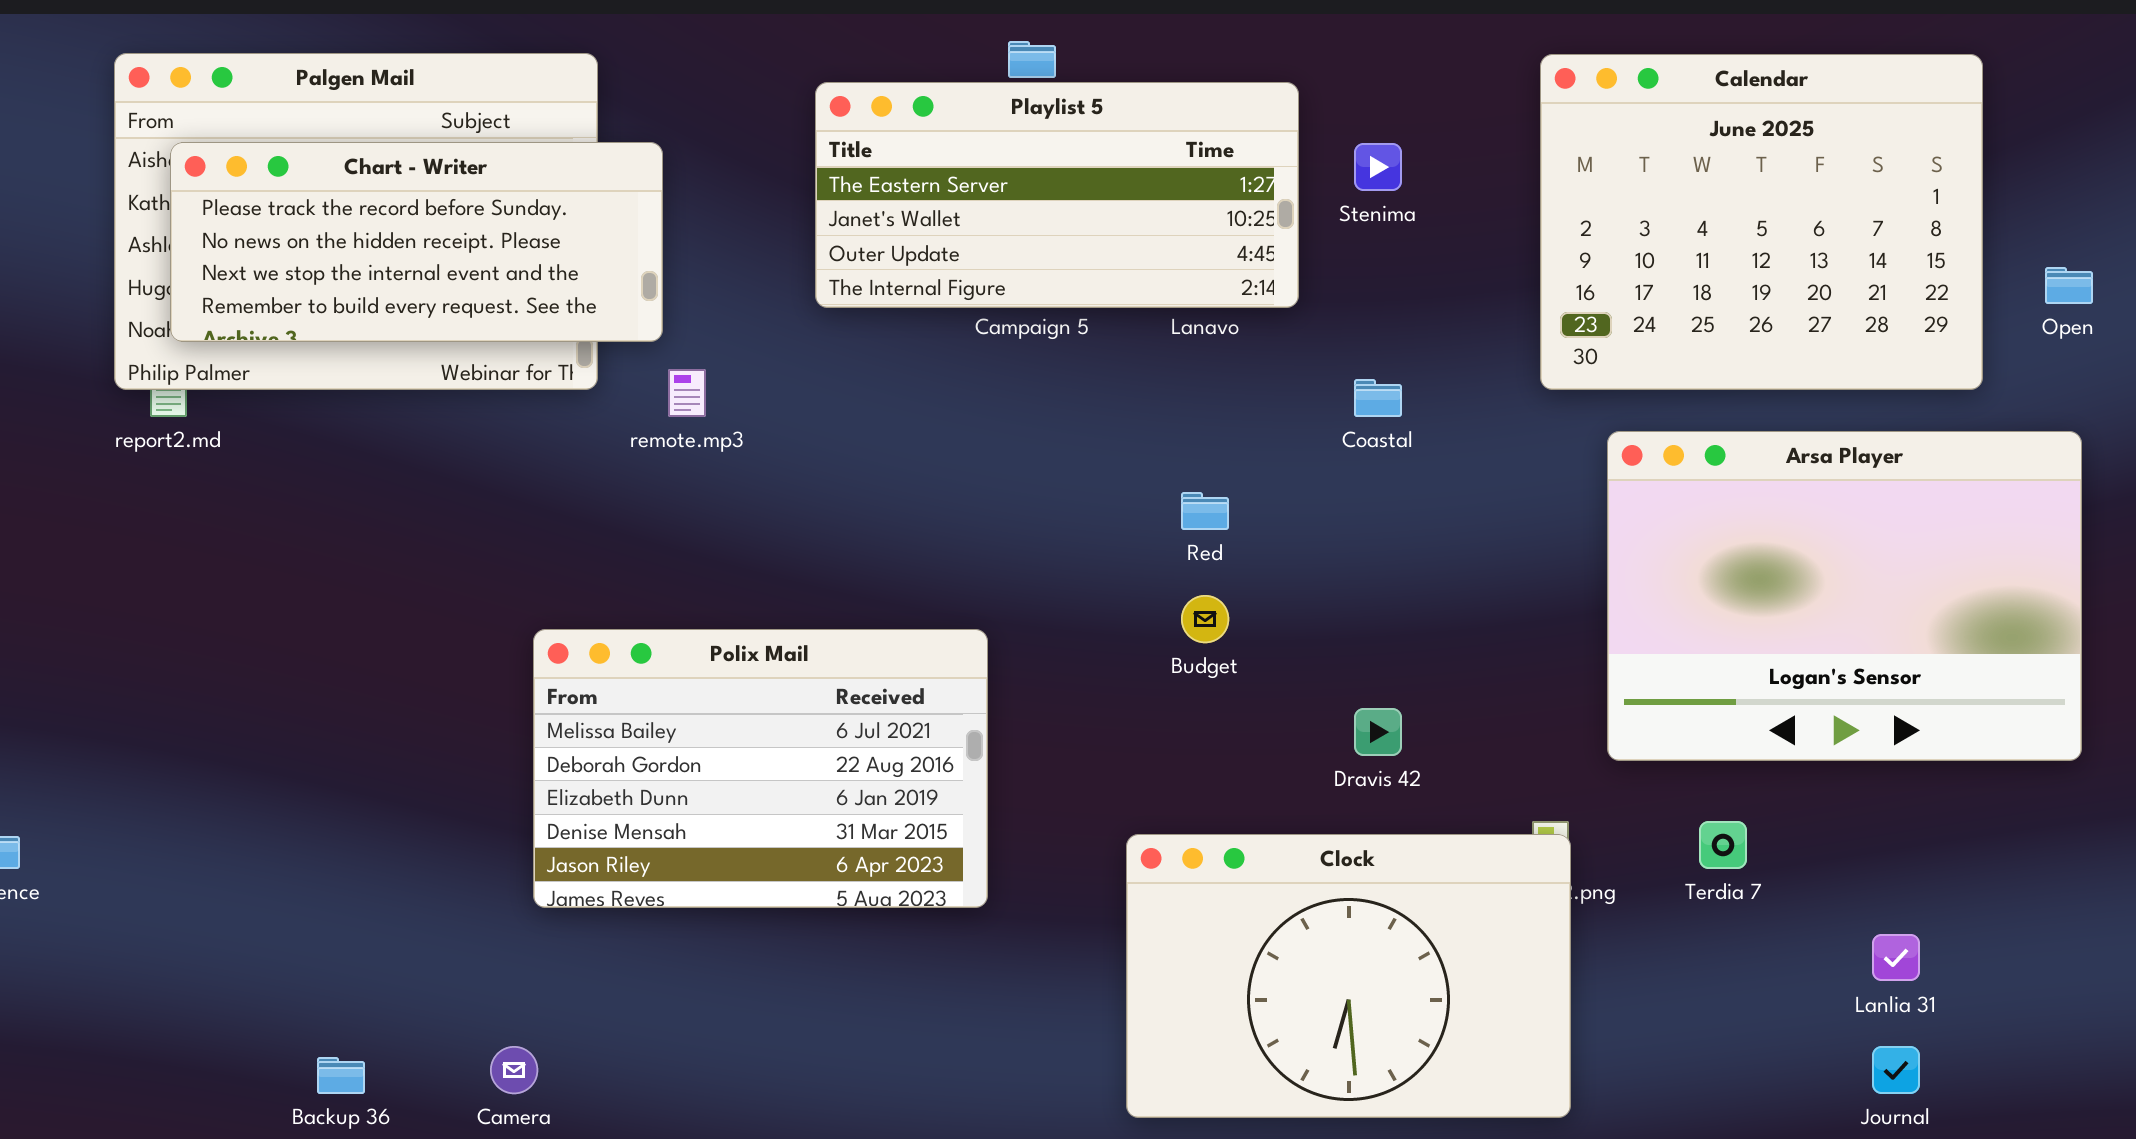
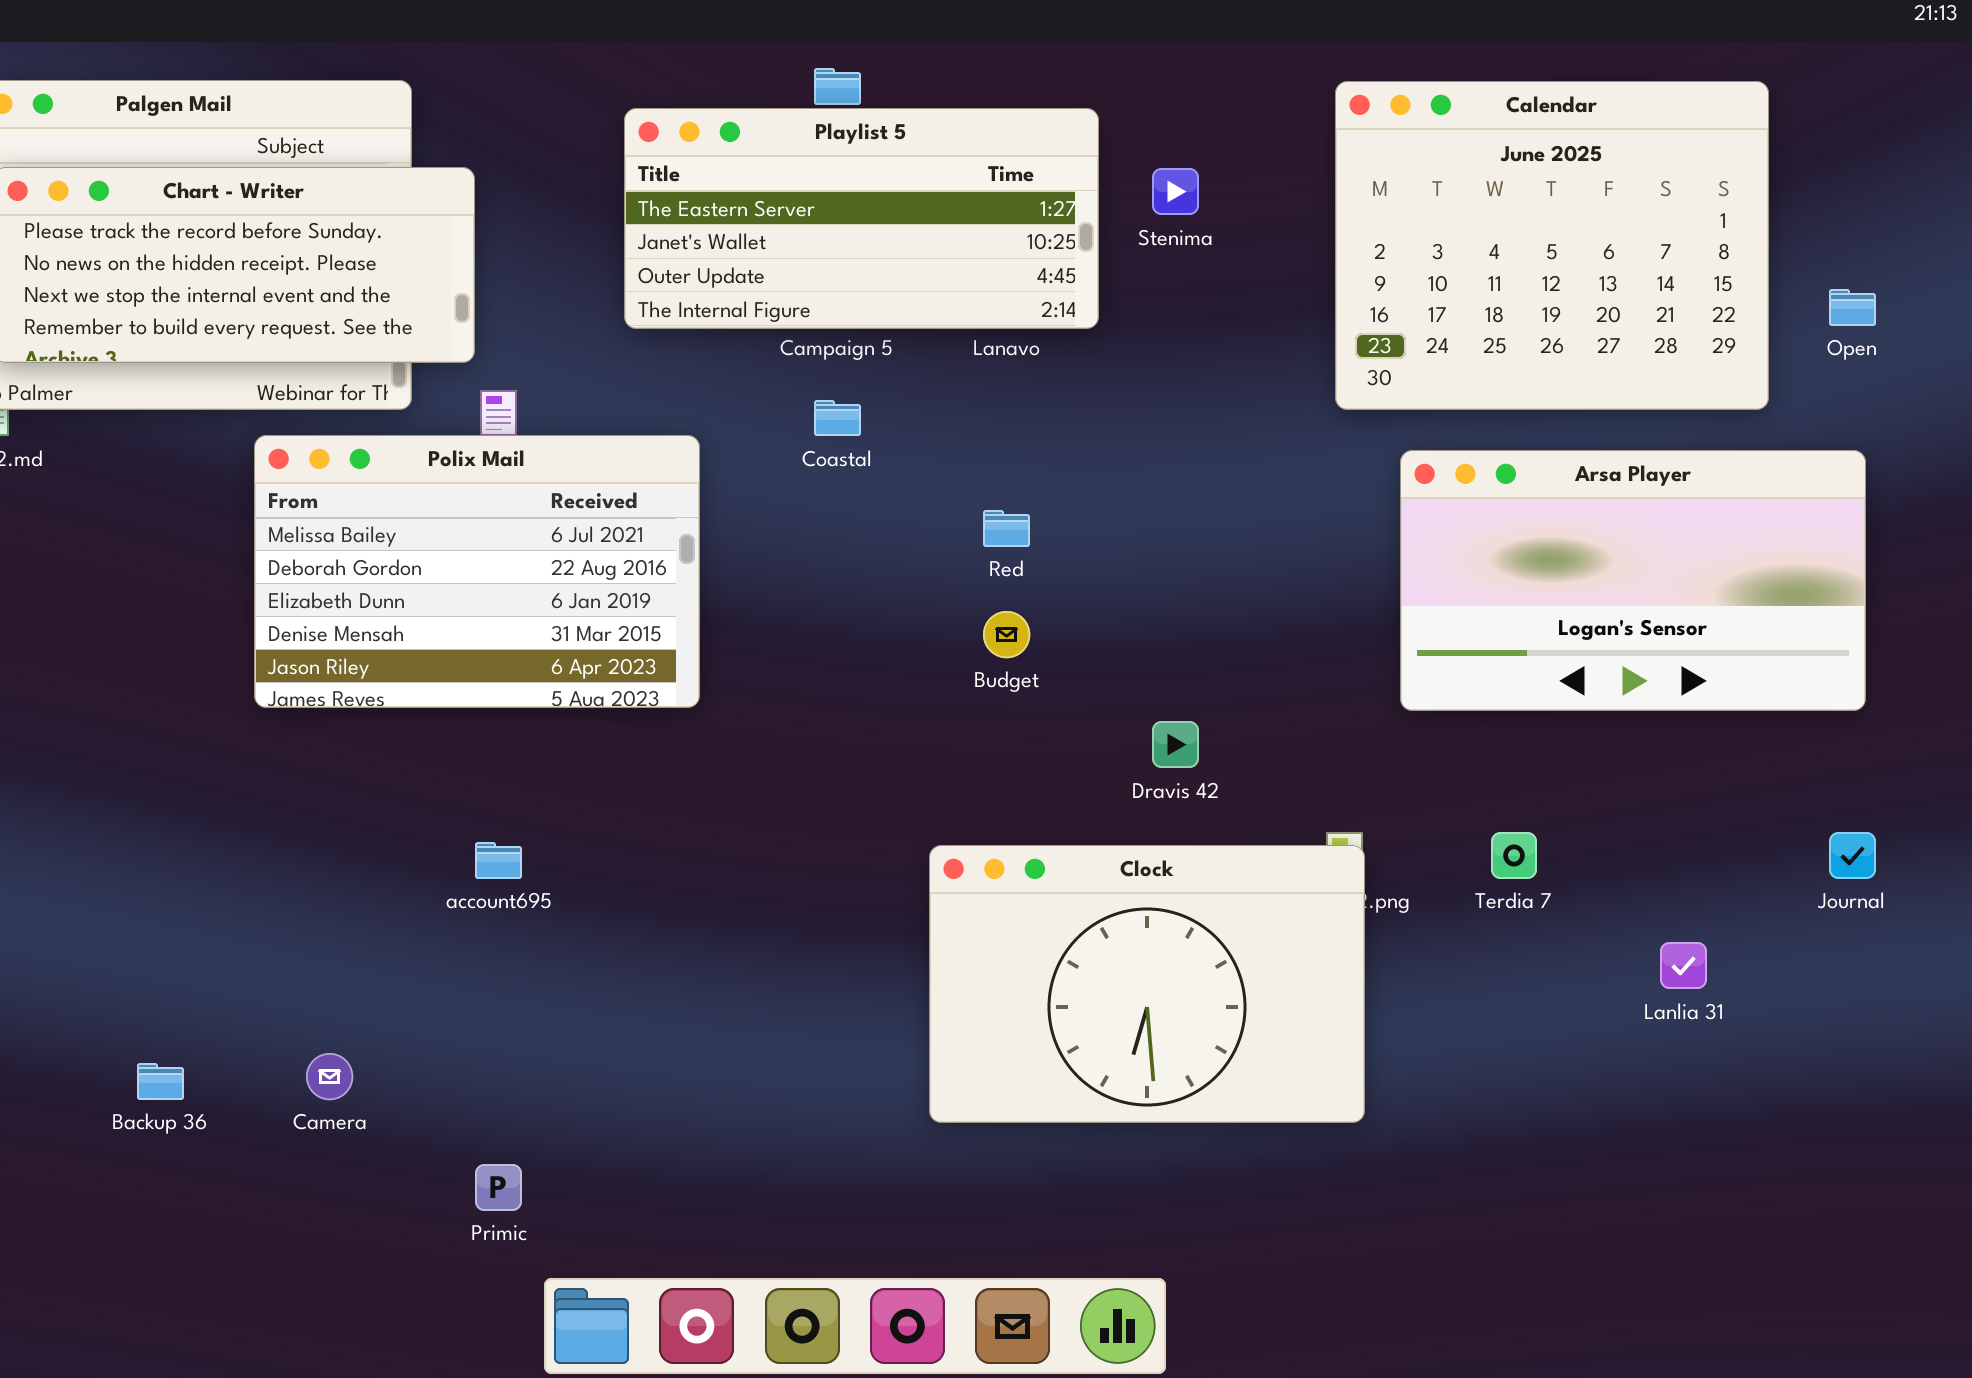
Coastal: [1354,379,1402,417] -> [814,400,861,436], moved
Arsa Player: [1607,431,2082,761] -> [1400,450,1866,711], resized
Polix Mail: [533,629,988,908] -> [254,435,700,708], moved
Journal: [1872,1046,1920,1094] -> [1829,832,1876,879], moved

